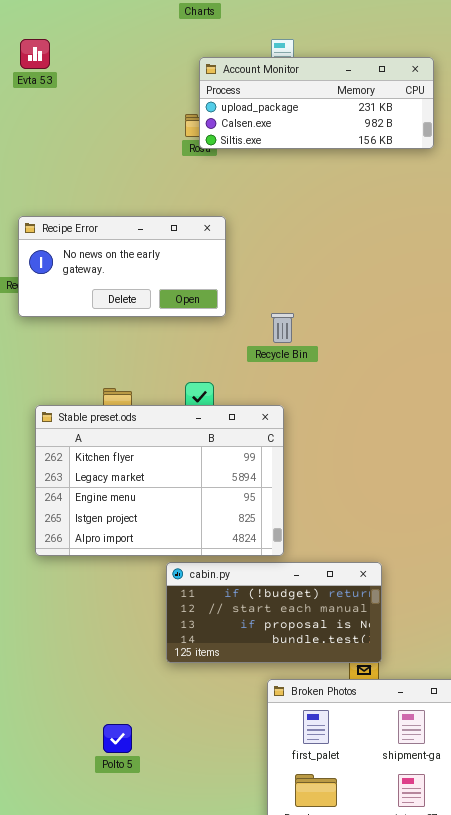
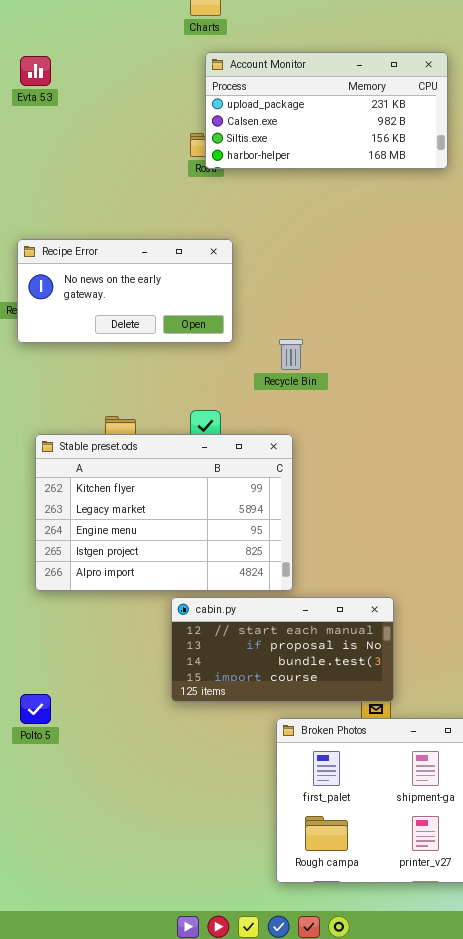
Account Monitor: [199,57,434,149] -> [205,52,448,169], resized
cabin.py: [166,562,382,663] -> [171,597,394,702], scrolled down 1 row
Polto 5: [103,724,132,753] -> [20,694,51,724], moved

